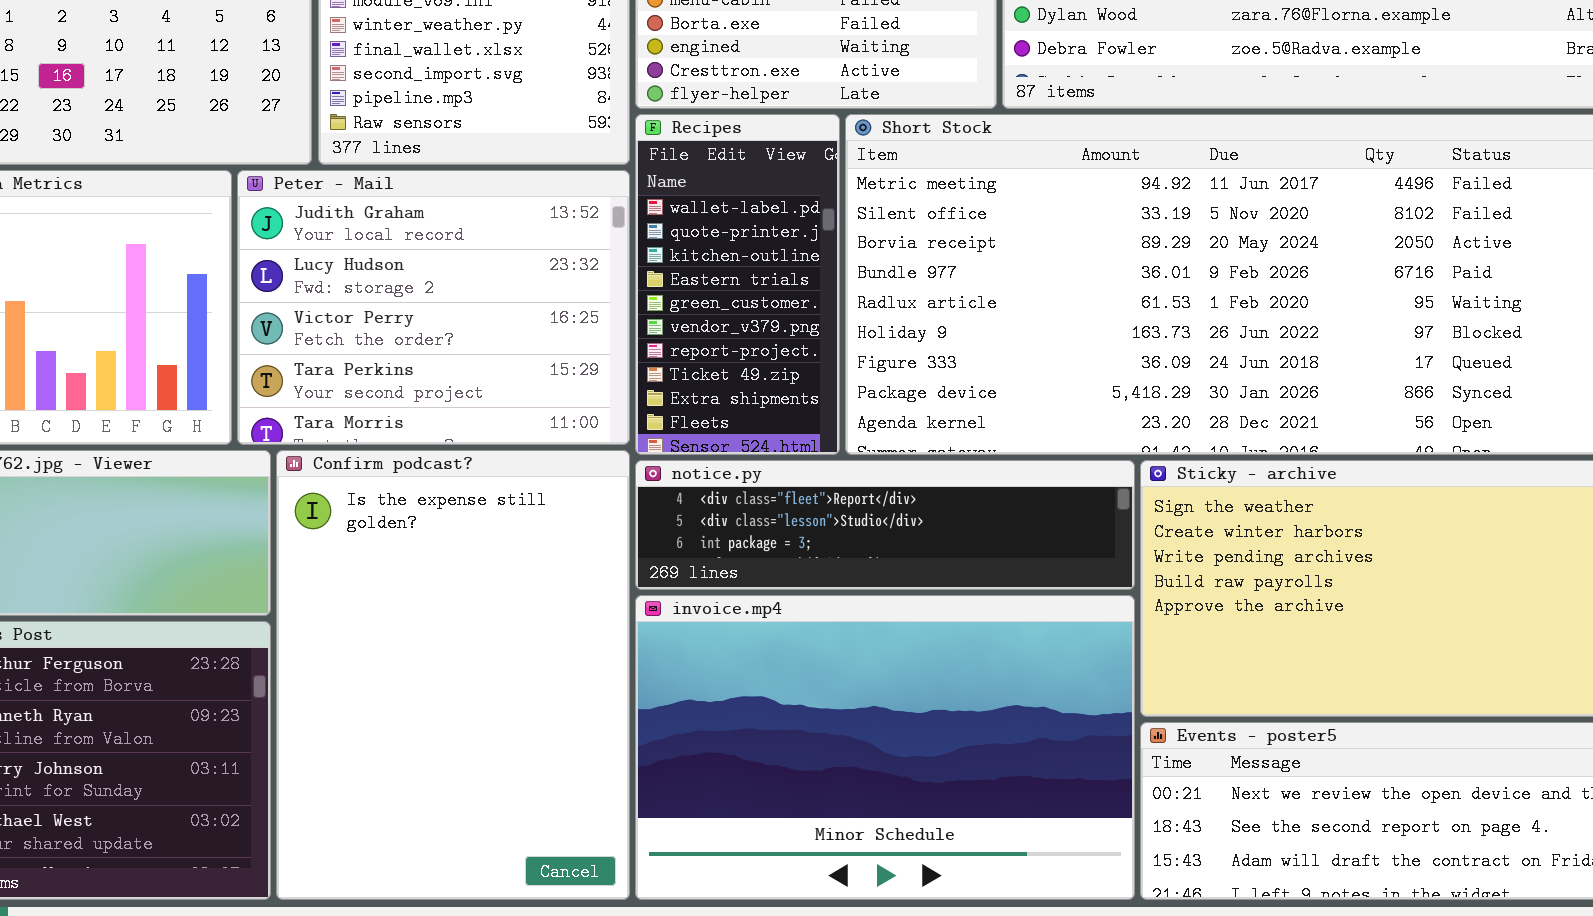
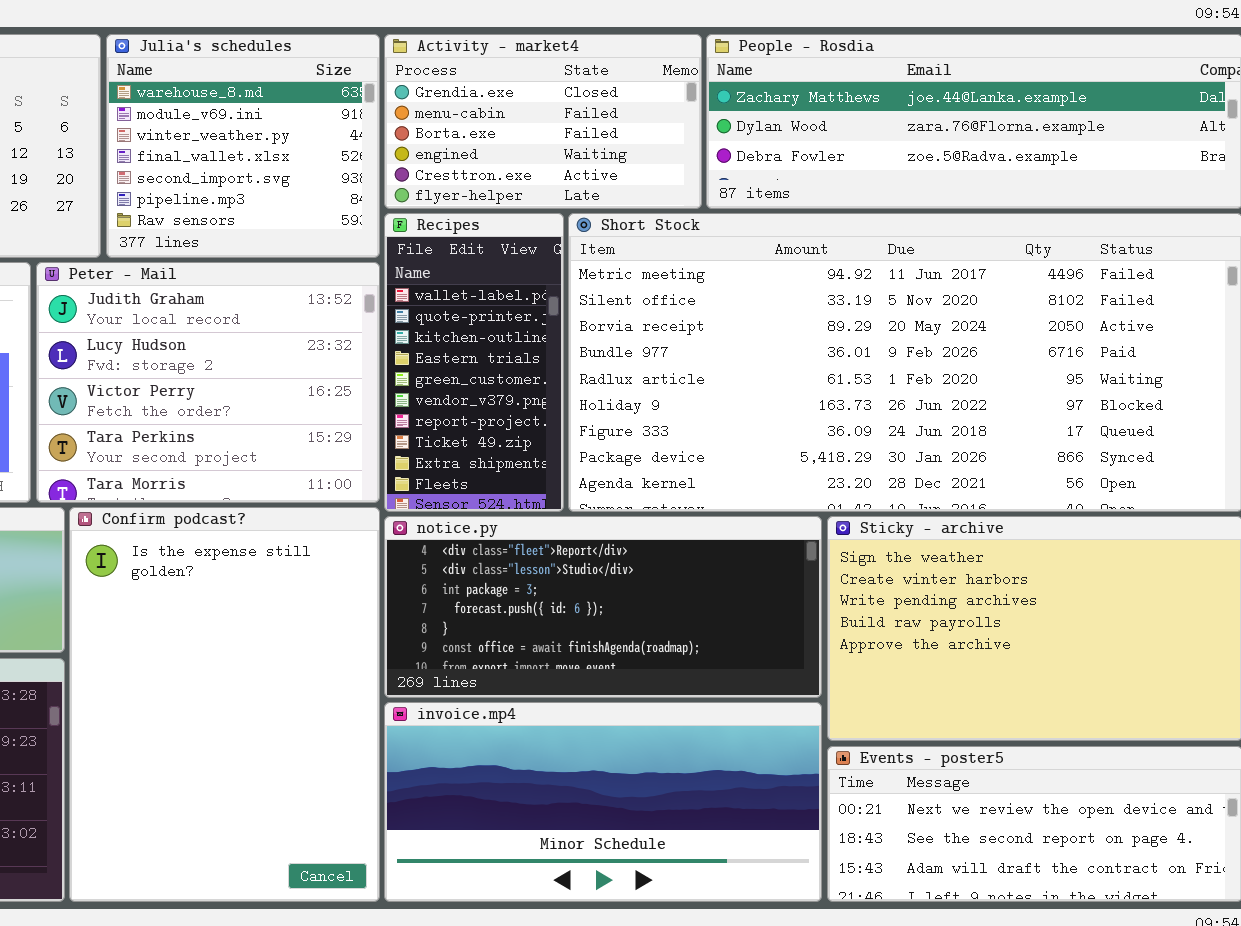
notice.py: [635,460,1135,590] -> [384,516,822,698], resized
invoice.mp4: [635,595,1135,900] -> [384,702,822,902], resized

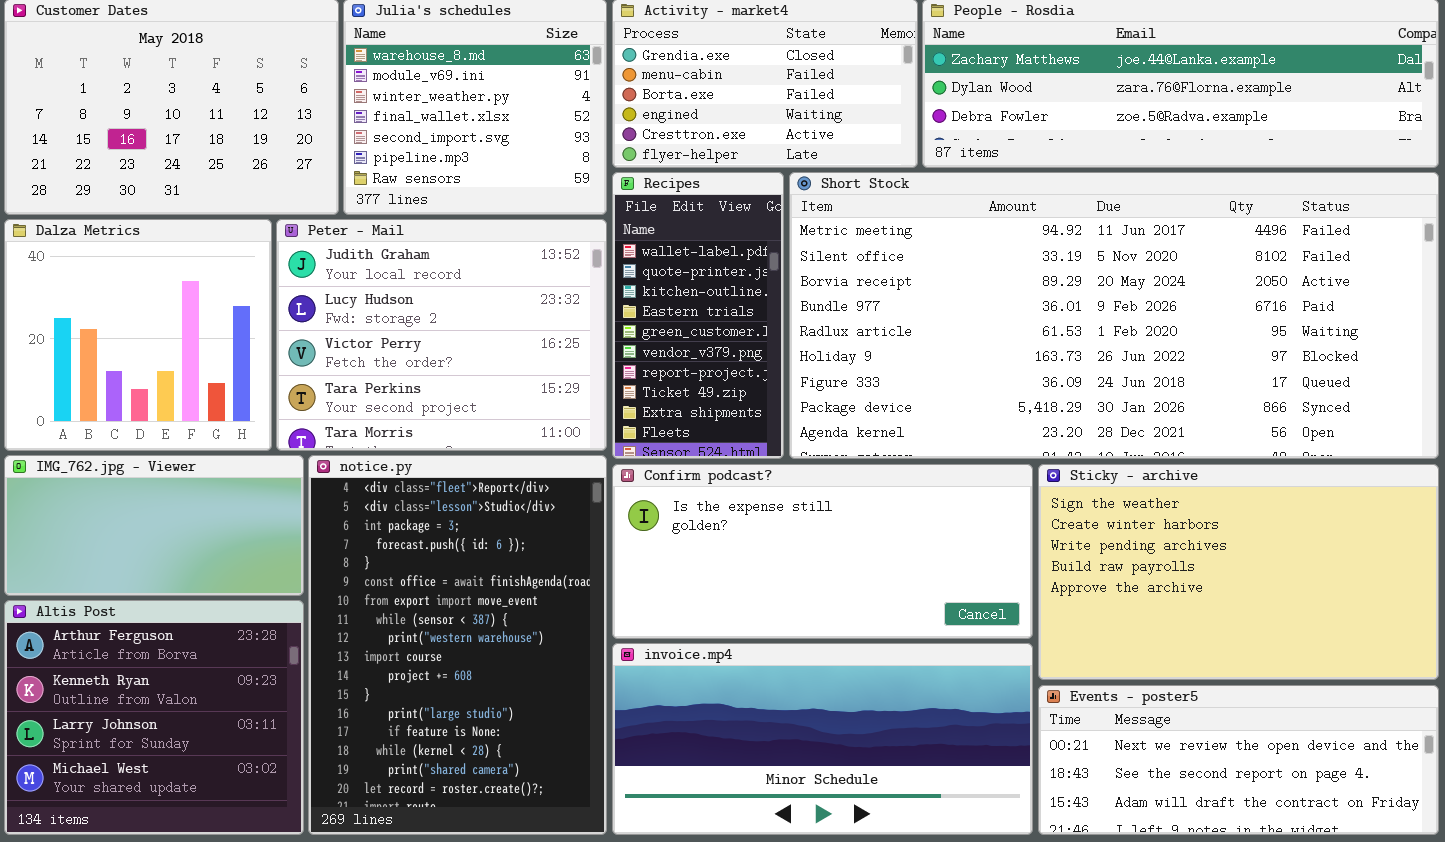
Confirm podcast?: [69,507,380,902] -> [612,464,1033,639], moved, resized
notice.py: [384,516,822,698] -> [308,455,607,835], moved, resized

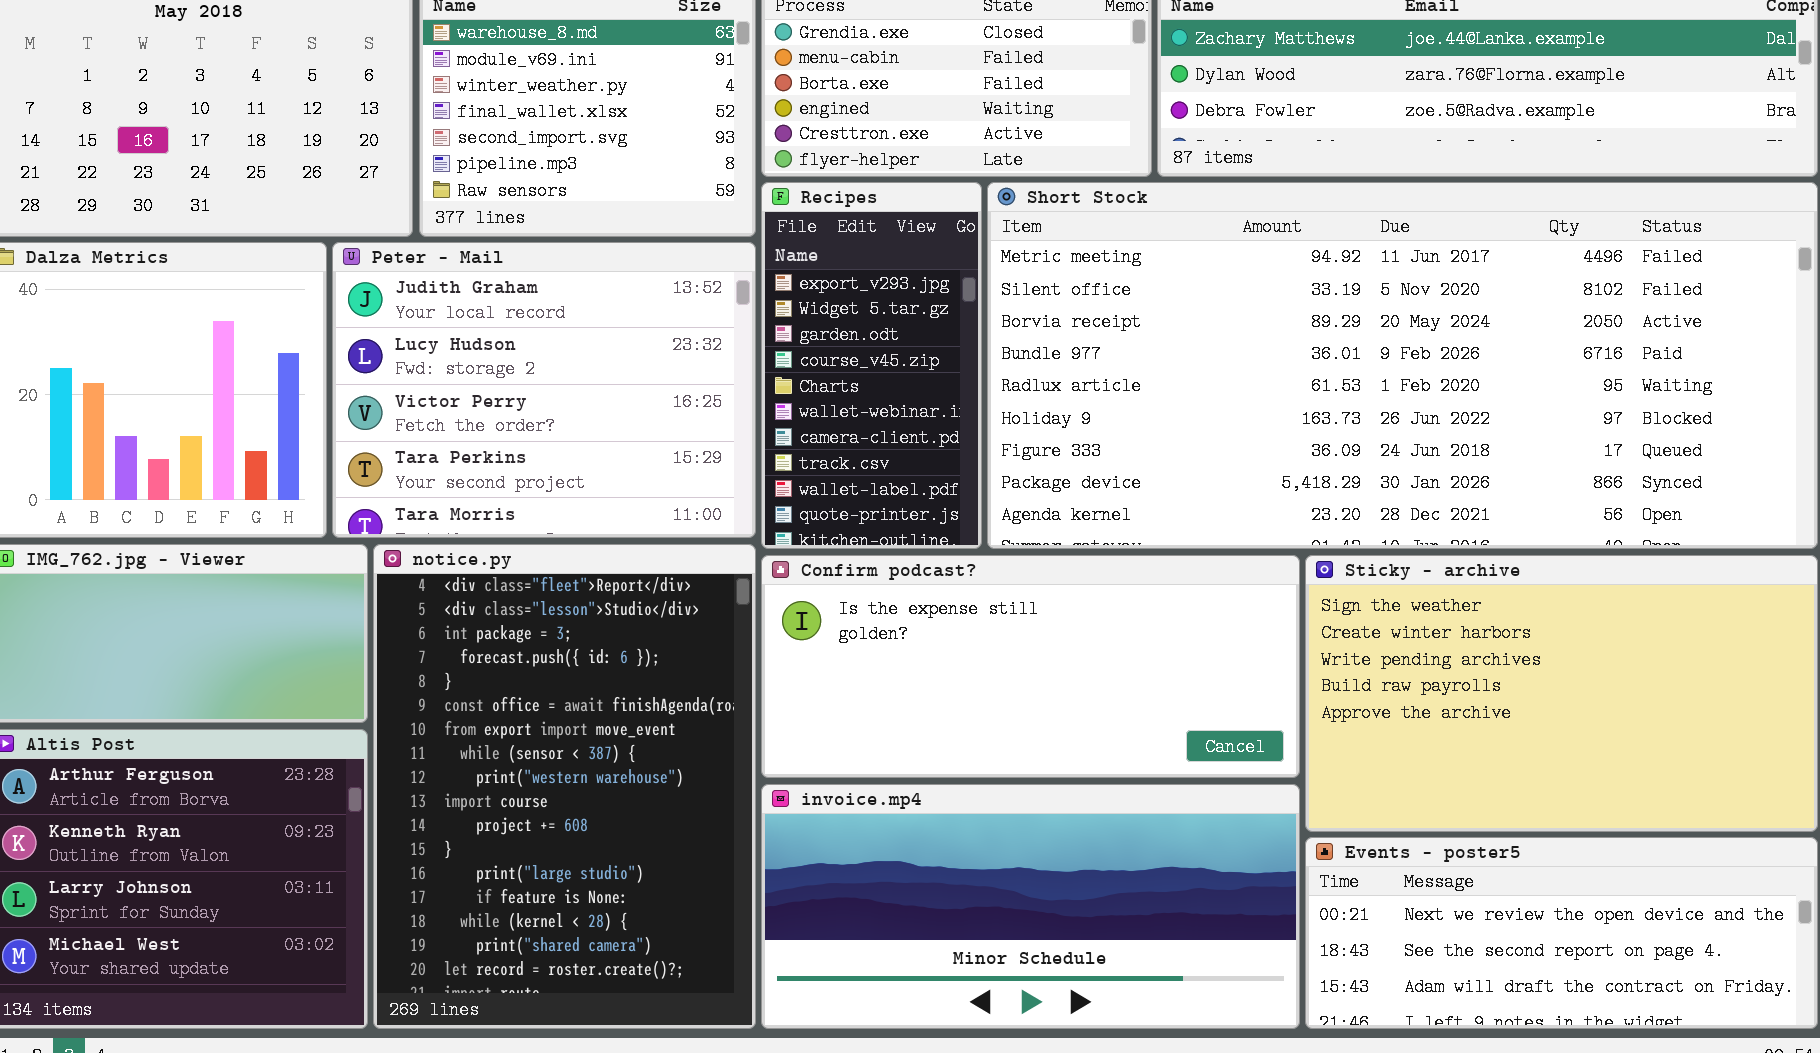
Recipes: [612,172,784,459] -> [761,182,982,549], scrolled up 8 rows

